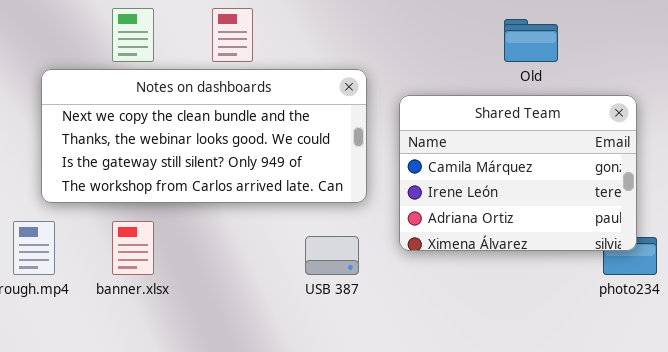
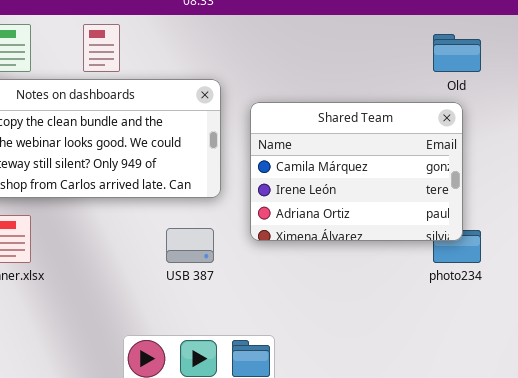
Old: [504,19,558,62] -> [433,34,481,72], moved

